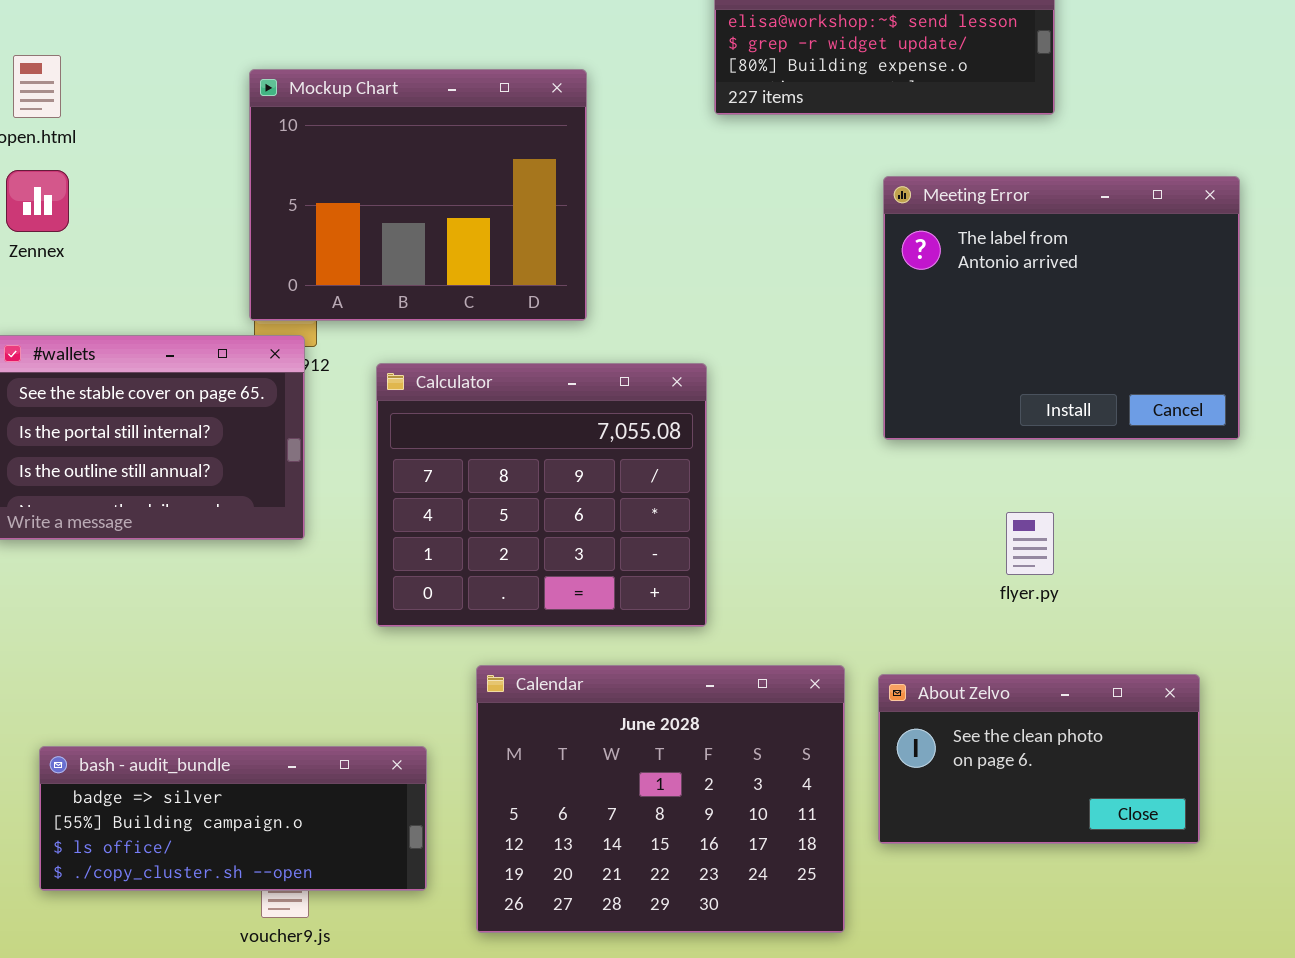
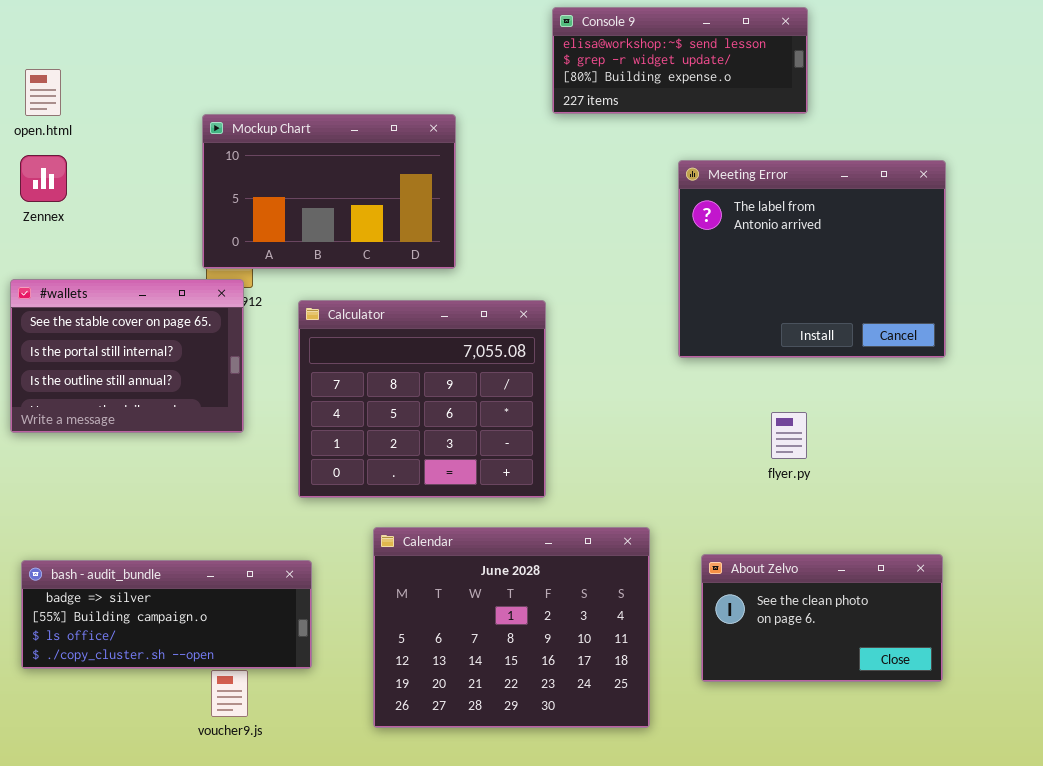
Mockup Chart: [249,69,587,321] -> [202,114,456,269], resized
About Zelvo: [878,674,1200,844] -> [701,554,943,682], moved
bash - audit_bundle: [39,746,427,891] -> [21,560,312,669], moved

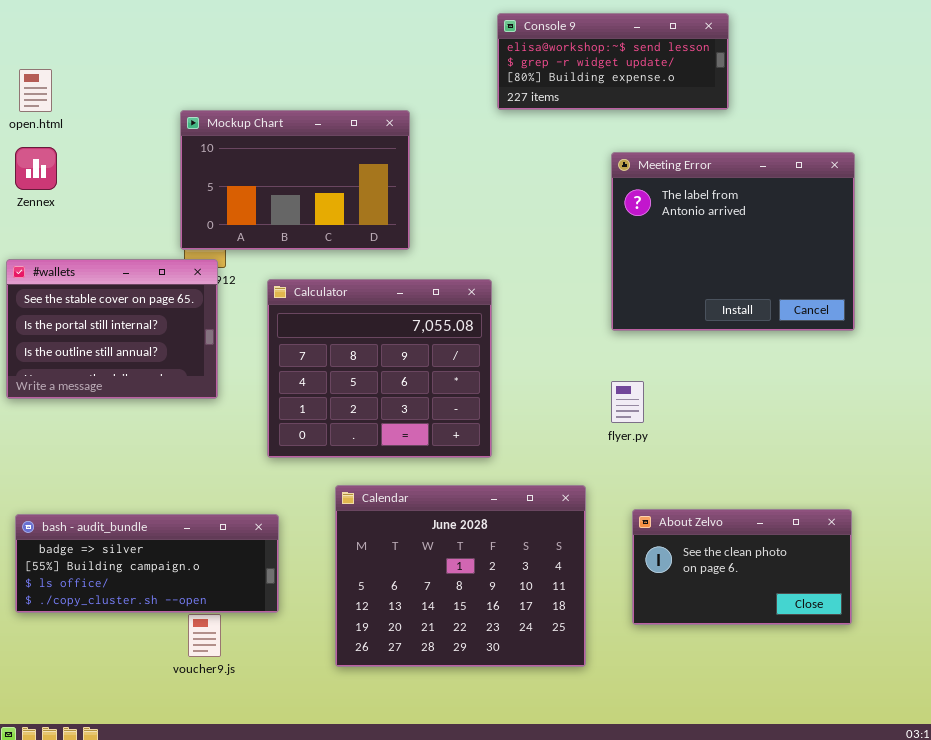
flyer.py: [771,412,807,459] -> [611,381,644,423], moved

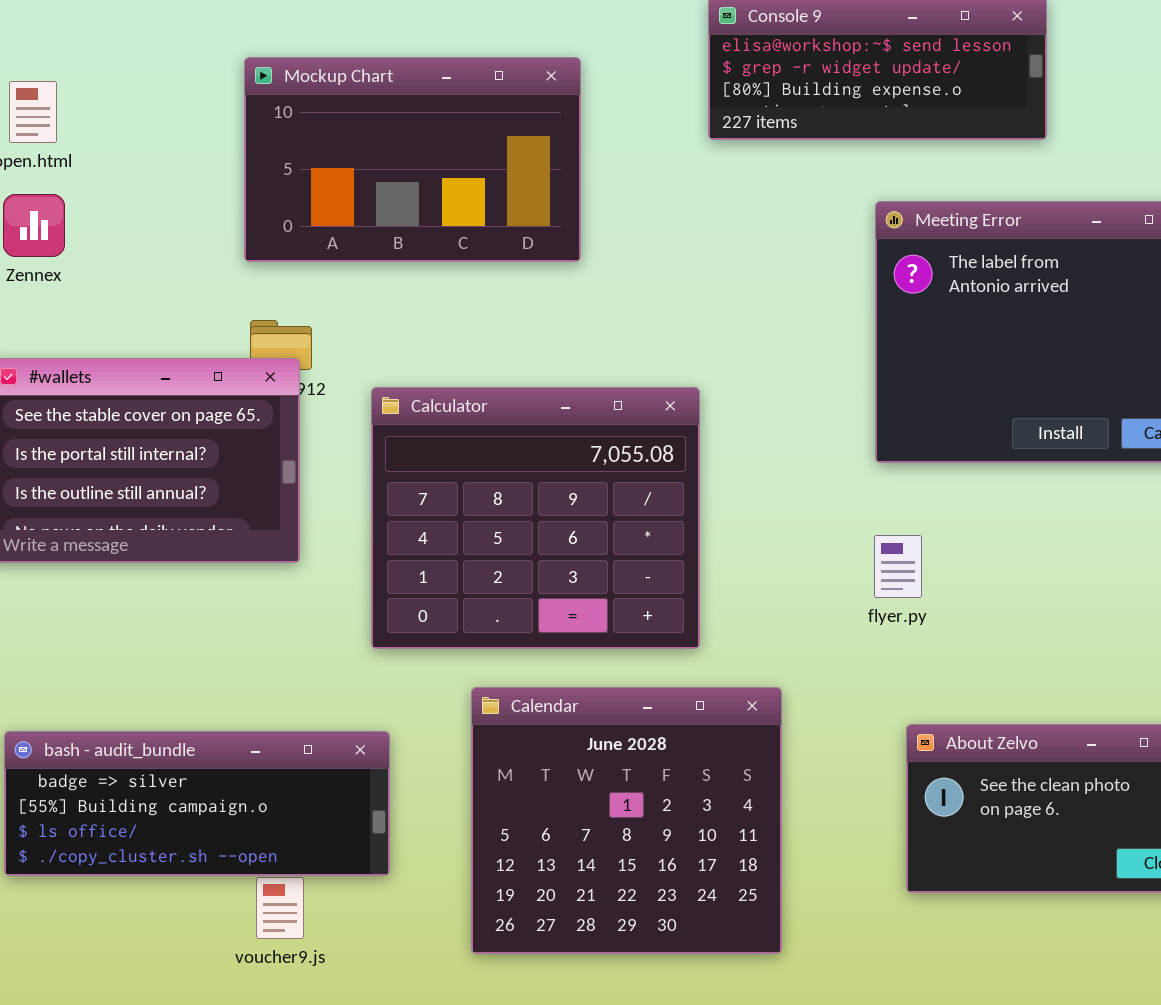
Mockup Chart: [180,110,410,250] -> [244,57,581,262], moved
Calendar: [335,485,586,667] -> [471,687,782,954], resized

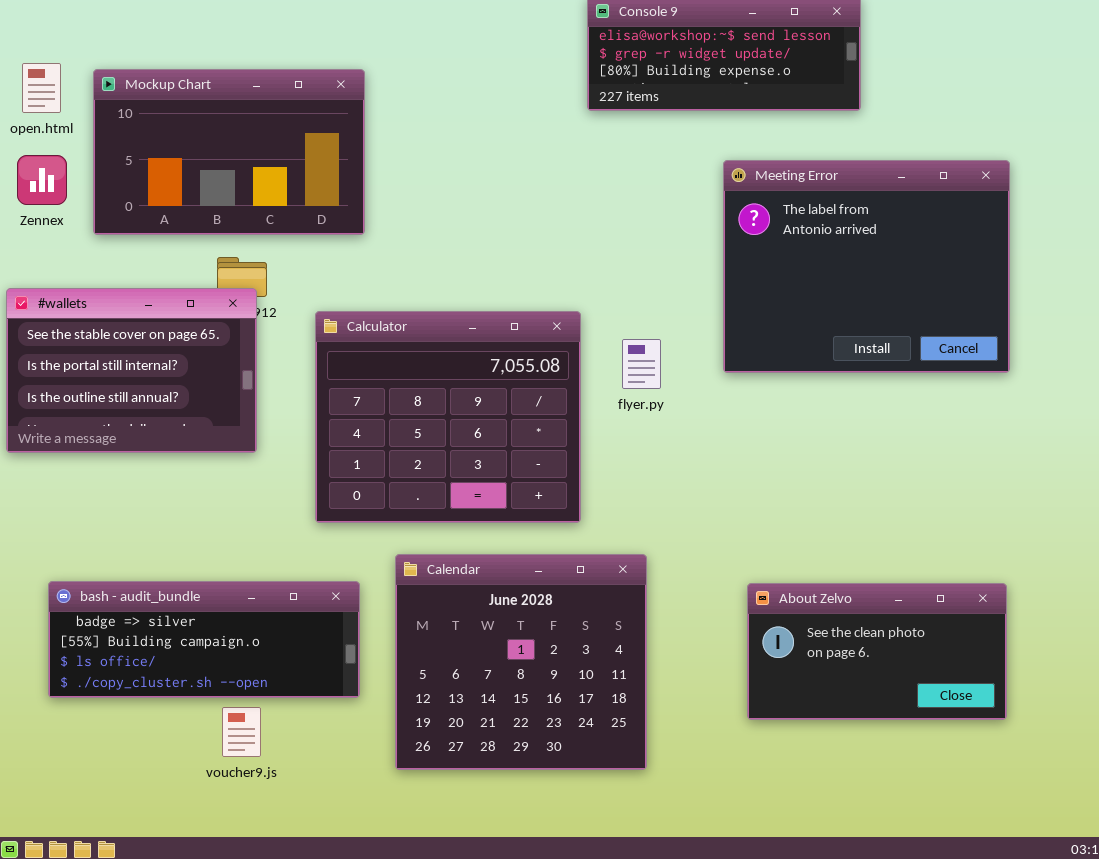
Mockup Chart: [244,57,581,262] -> [93,69,365,235], moved
flyer.py: [874,535,922,598] -> [622,339,661,389], moved
bash - audit_bundle: [4,731,390,876] -> [48,581,360,698], moved

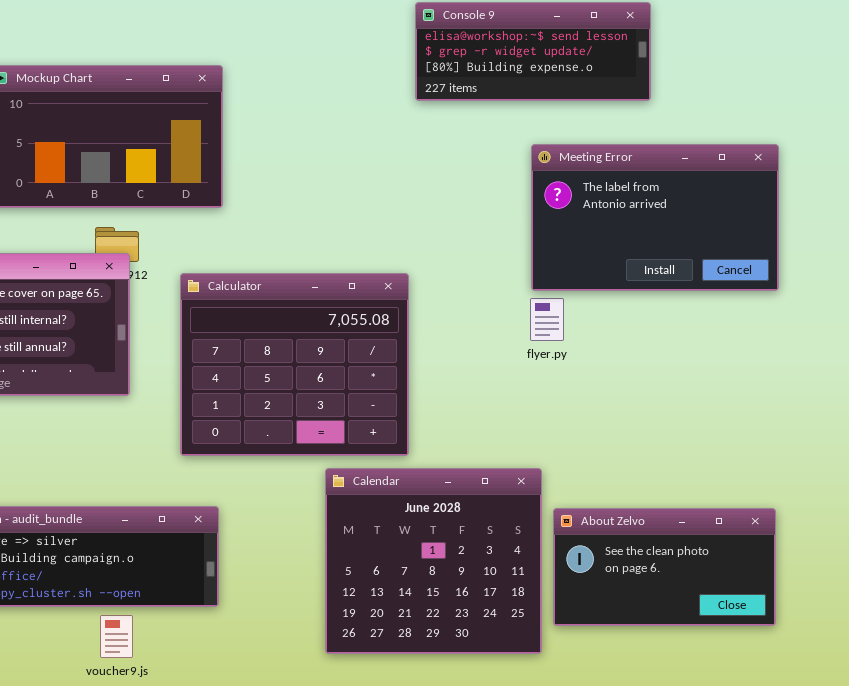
Meeting Error: [723,160,1010,373] -> [531,144,779,291], resized
flyer.py: [622,339,661,389] -> [530,298,564,341], moved
Calendar: [395,554,647,770] -> [325,468,542,654], moved

